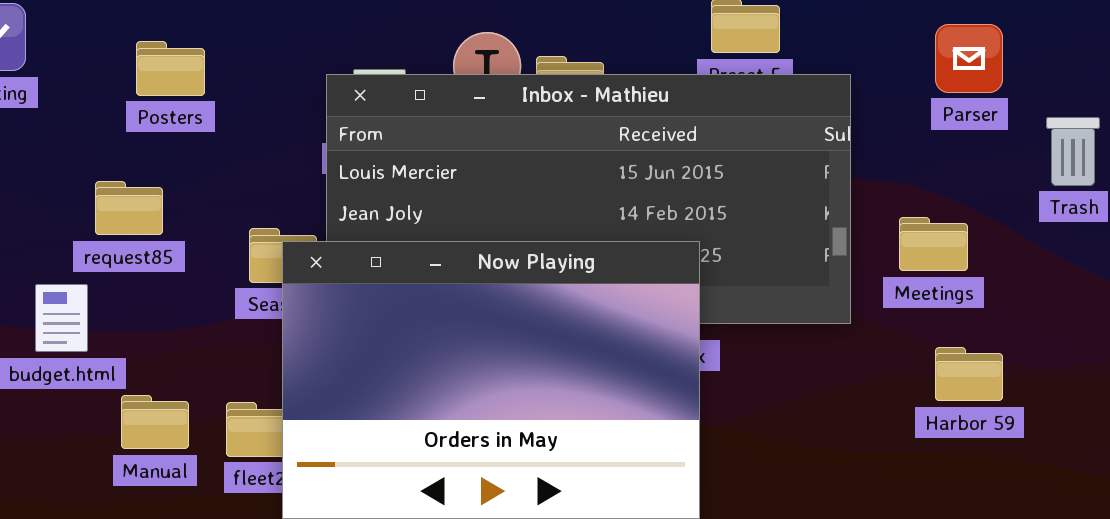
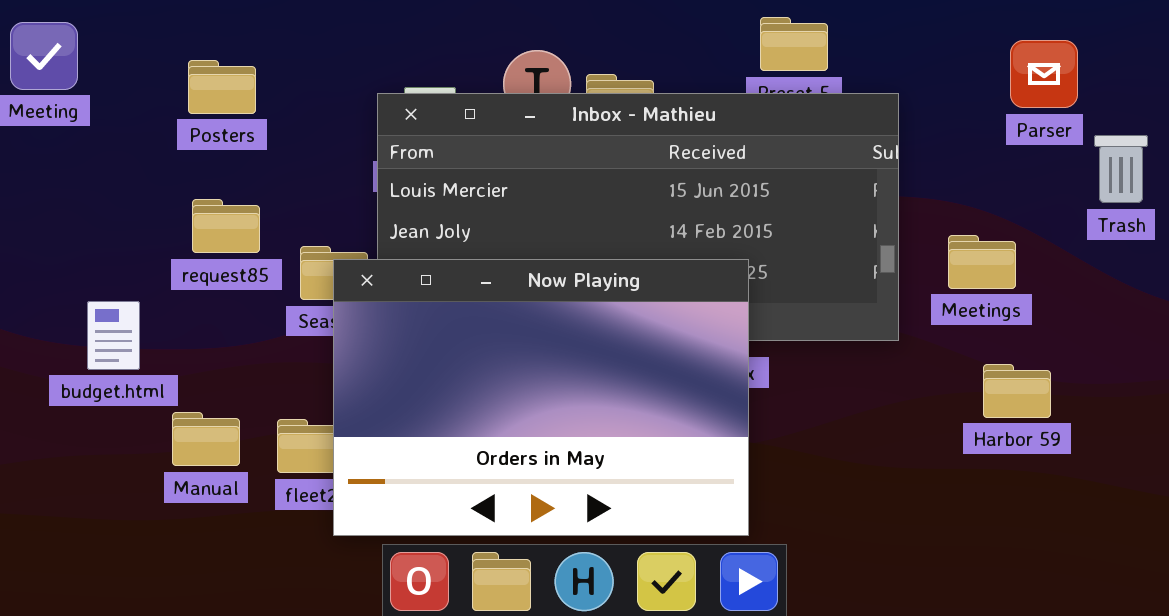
Parser: [935,24,1003,93] -> [1010,40,1078,108], moved
request85: [95,181,163,235] -> [192,199,260,253], moved

